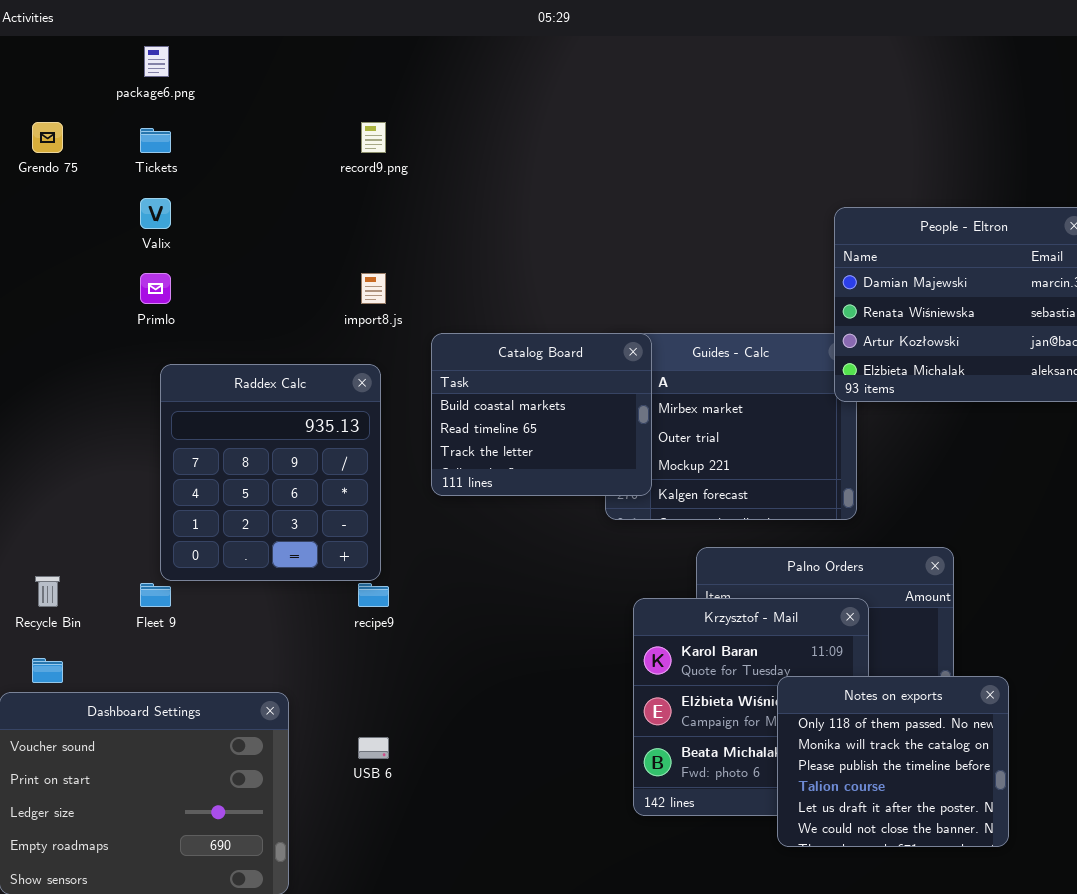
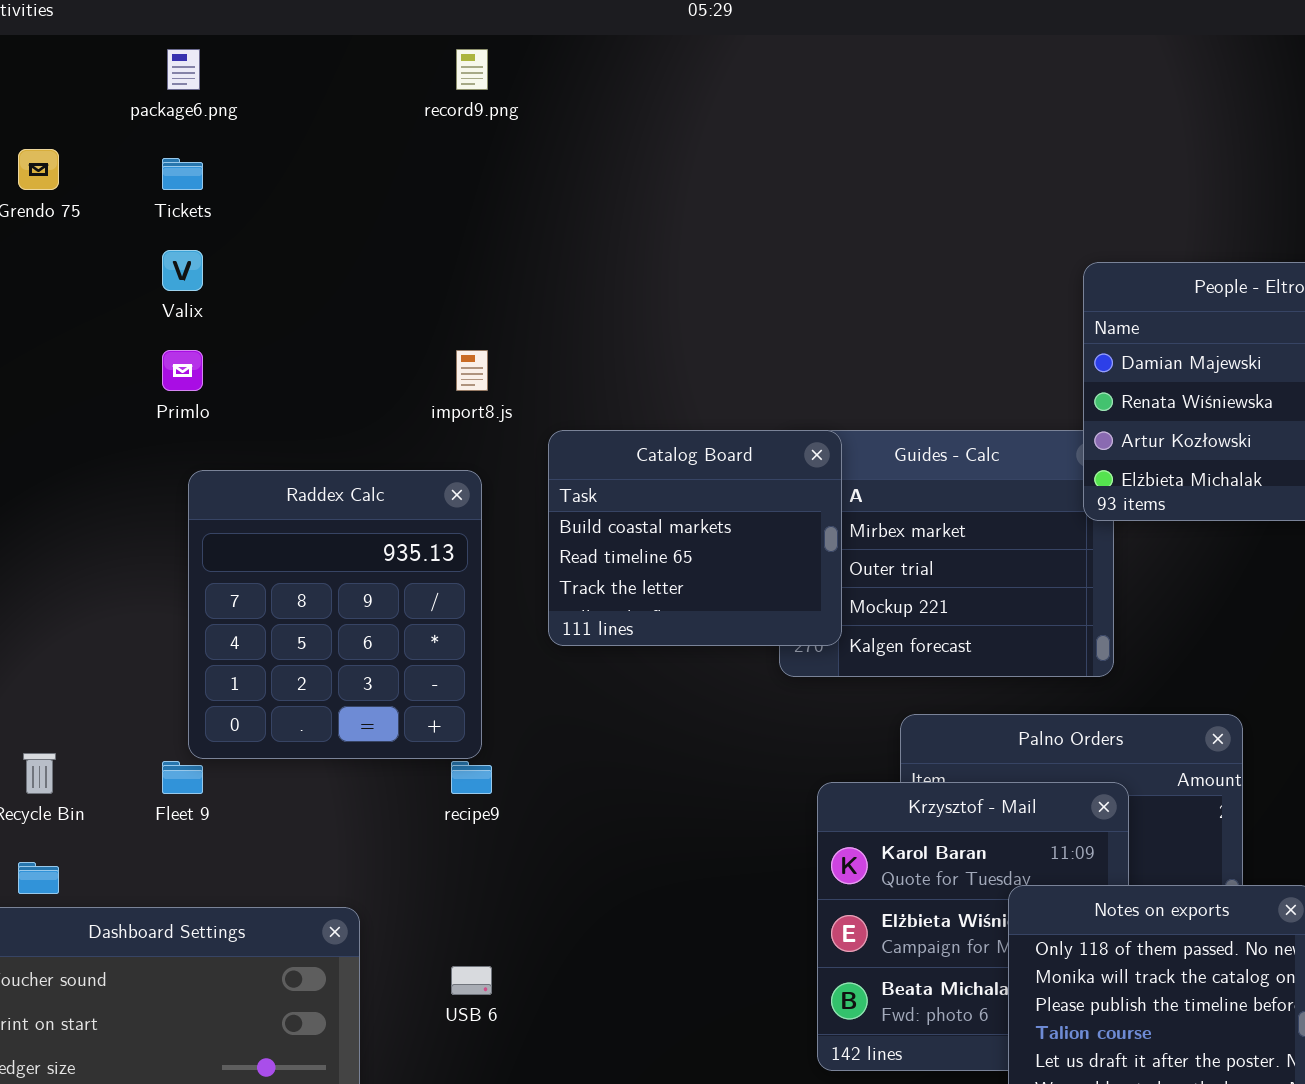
record9.png: [361,122,386,153] -> [456,49,488,90], moved

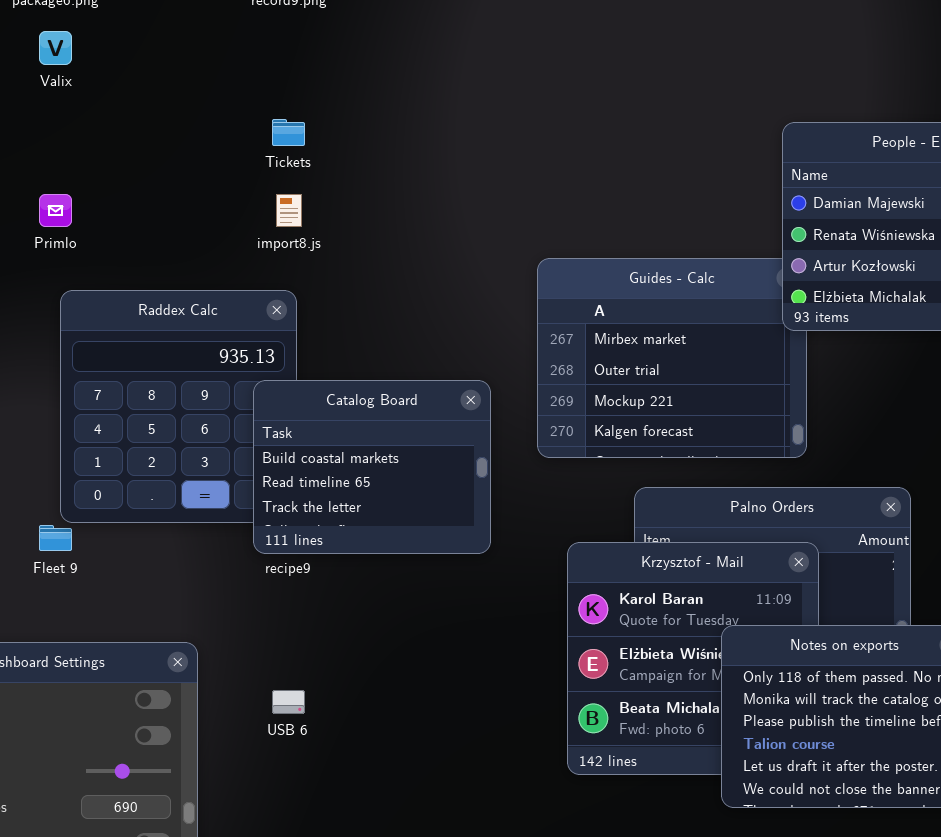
Tickets: [162,158,203,190] -> [272,119,305,146], moved
Valix: [162,250,203,291] -> [39,31,72,65], moved
Catalog Board: [548,430,842,646] -> [253,380,491,554], moved

